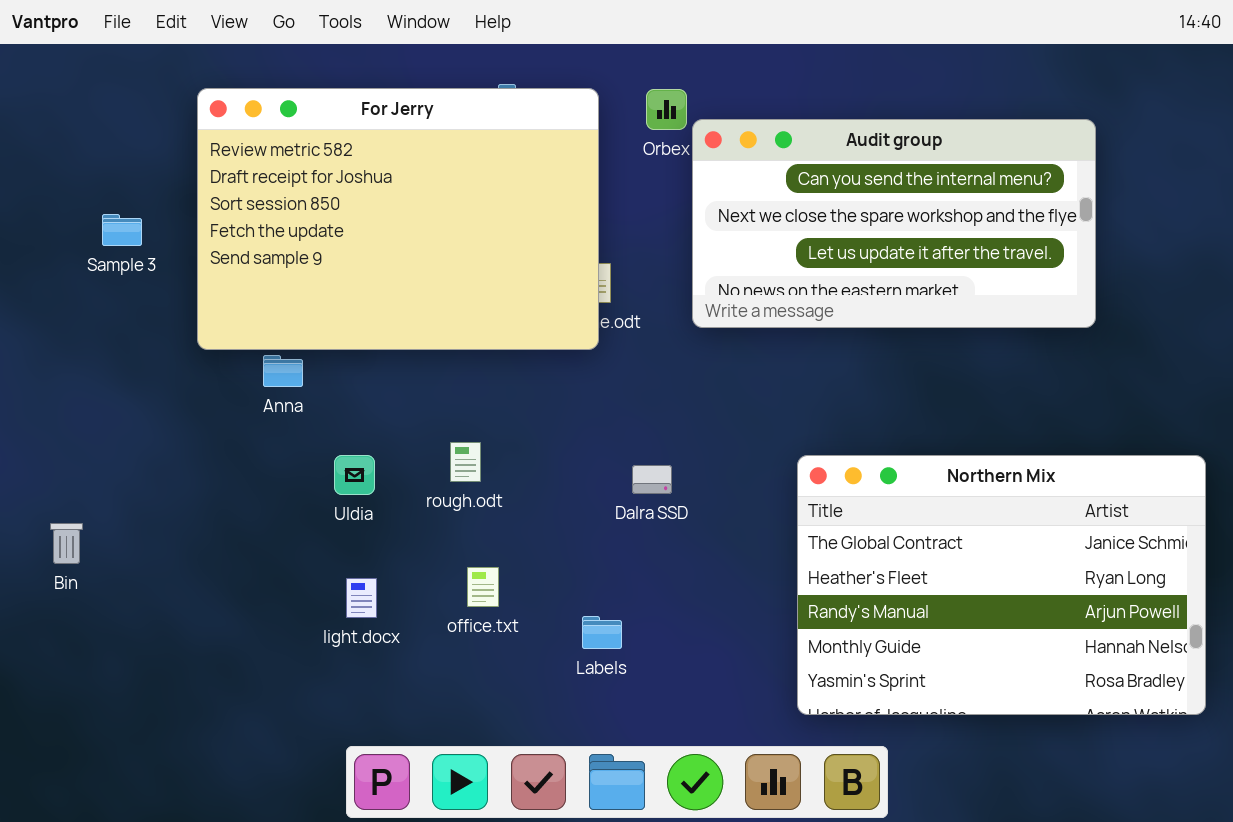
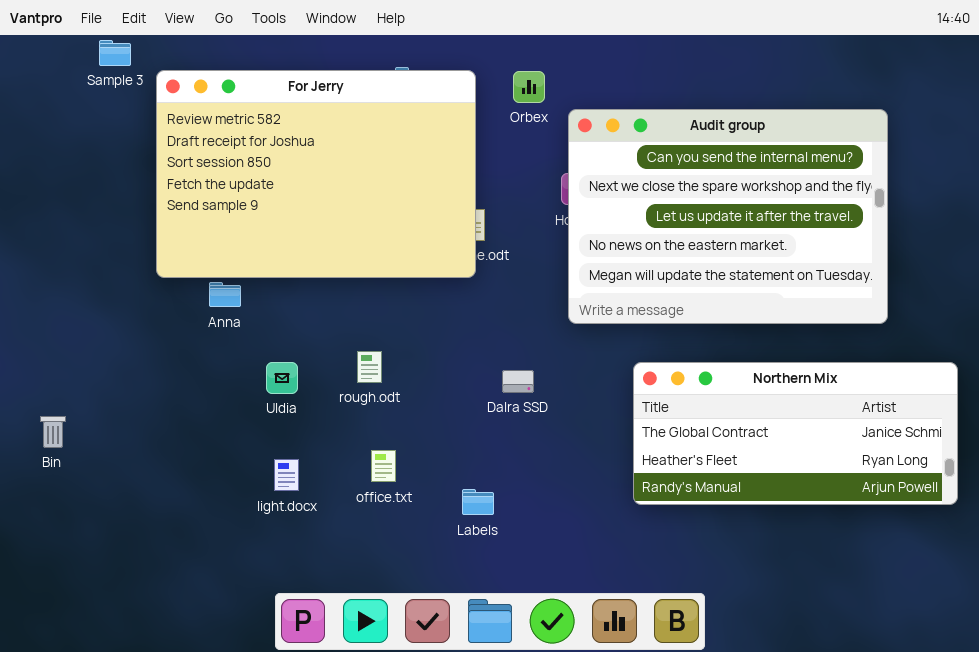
Audit group: [692,119,1096,328] -> [568,109,888,324], moved, resized
Sample 3: [102,214,142,246] -> [99,40,131,66], moved
Northern Mix: [797,455,1206,715] -> [633,362,958,505], resized

